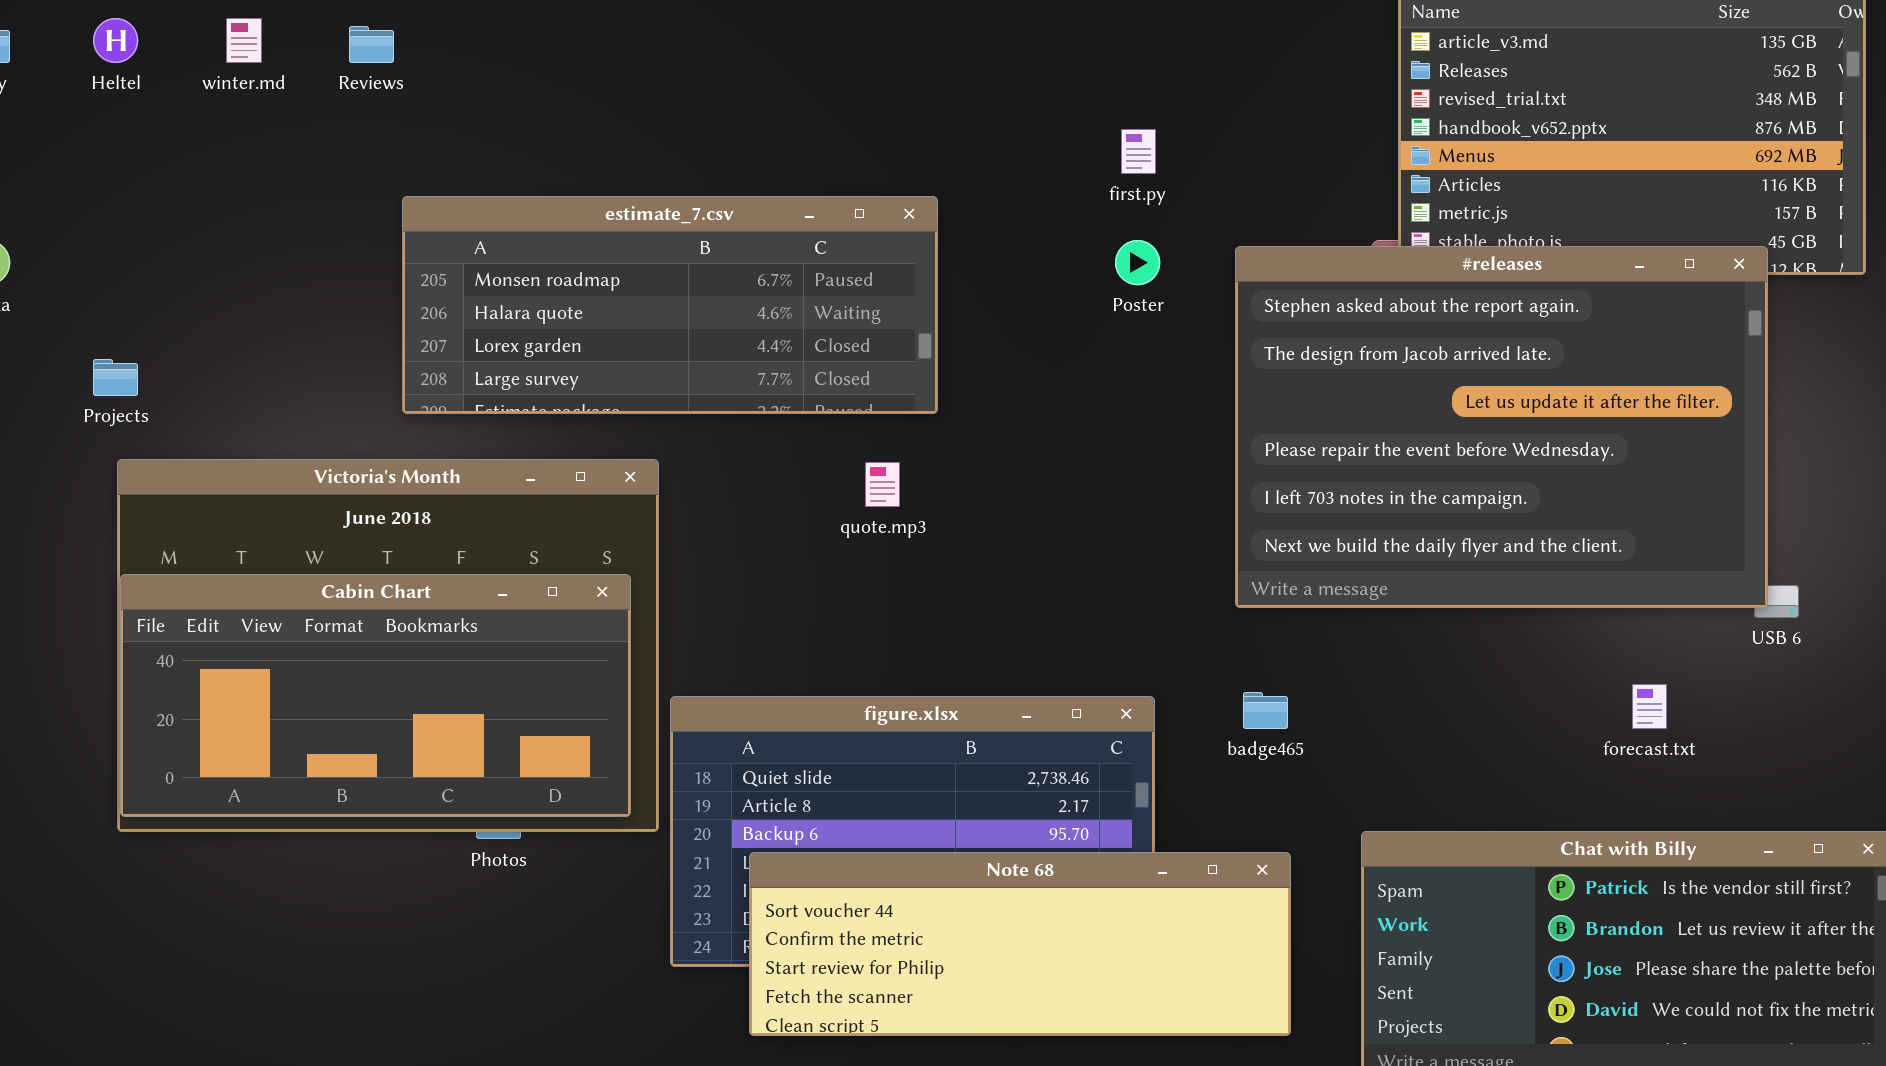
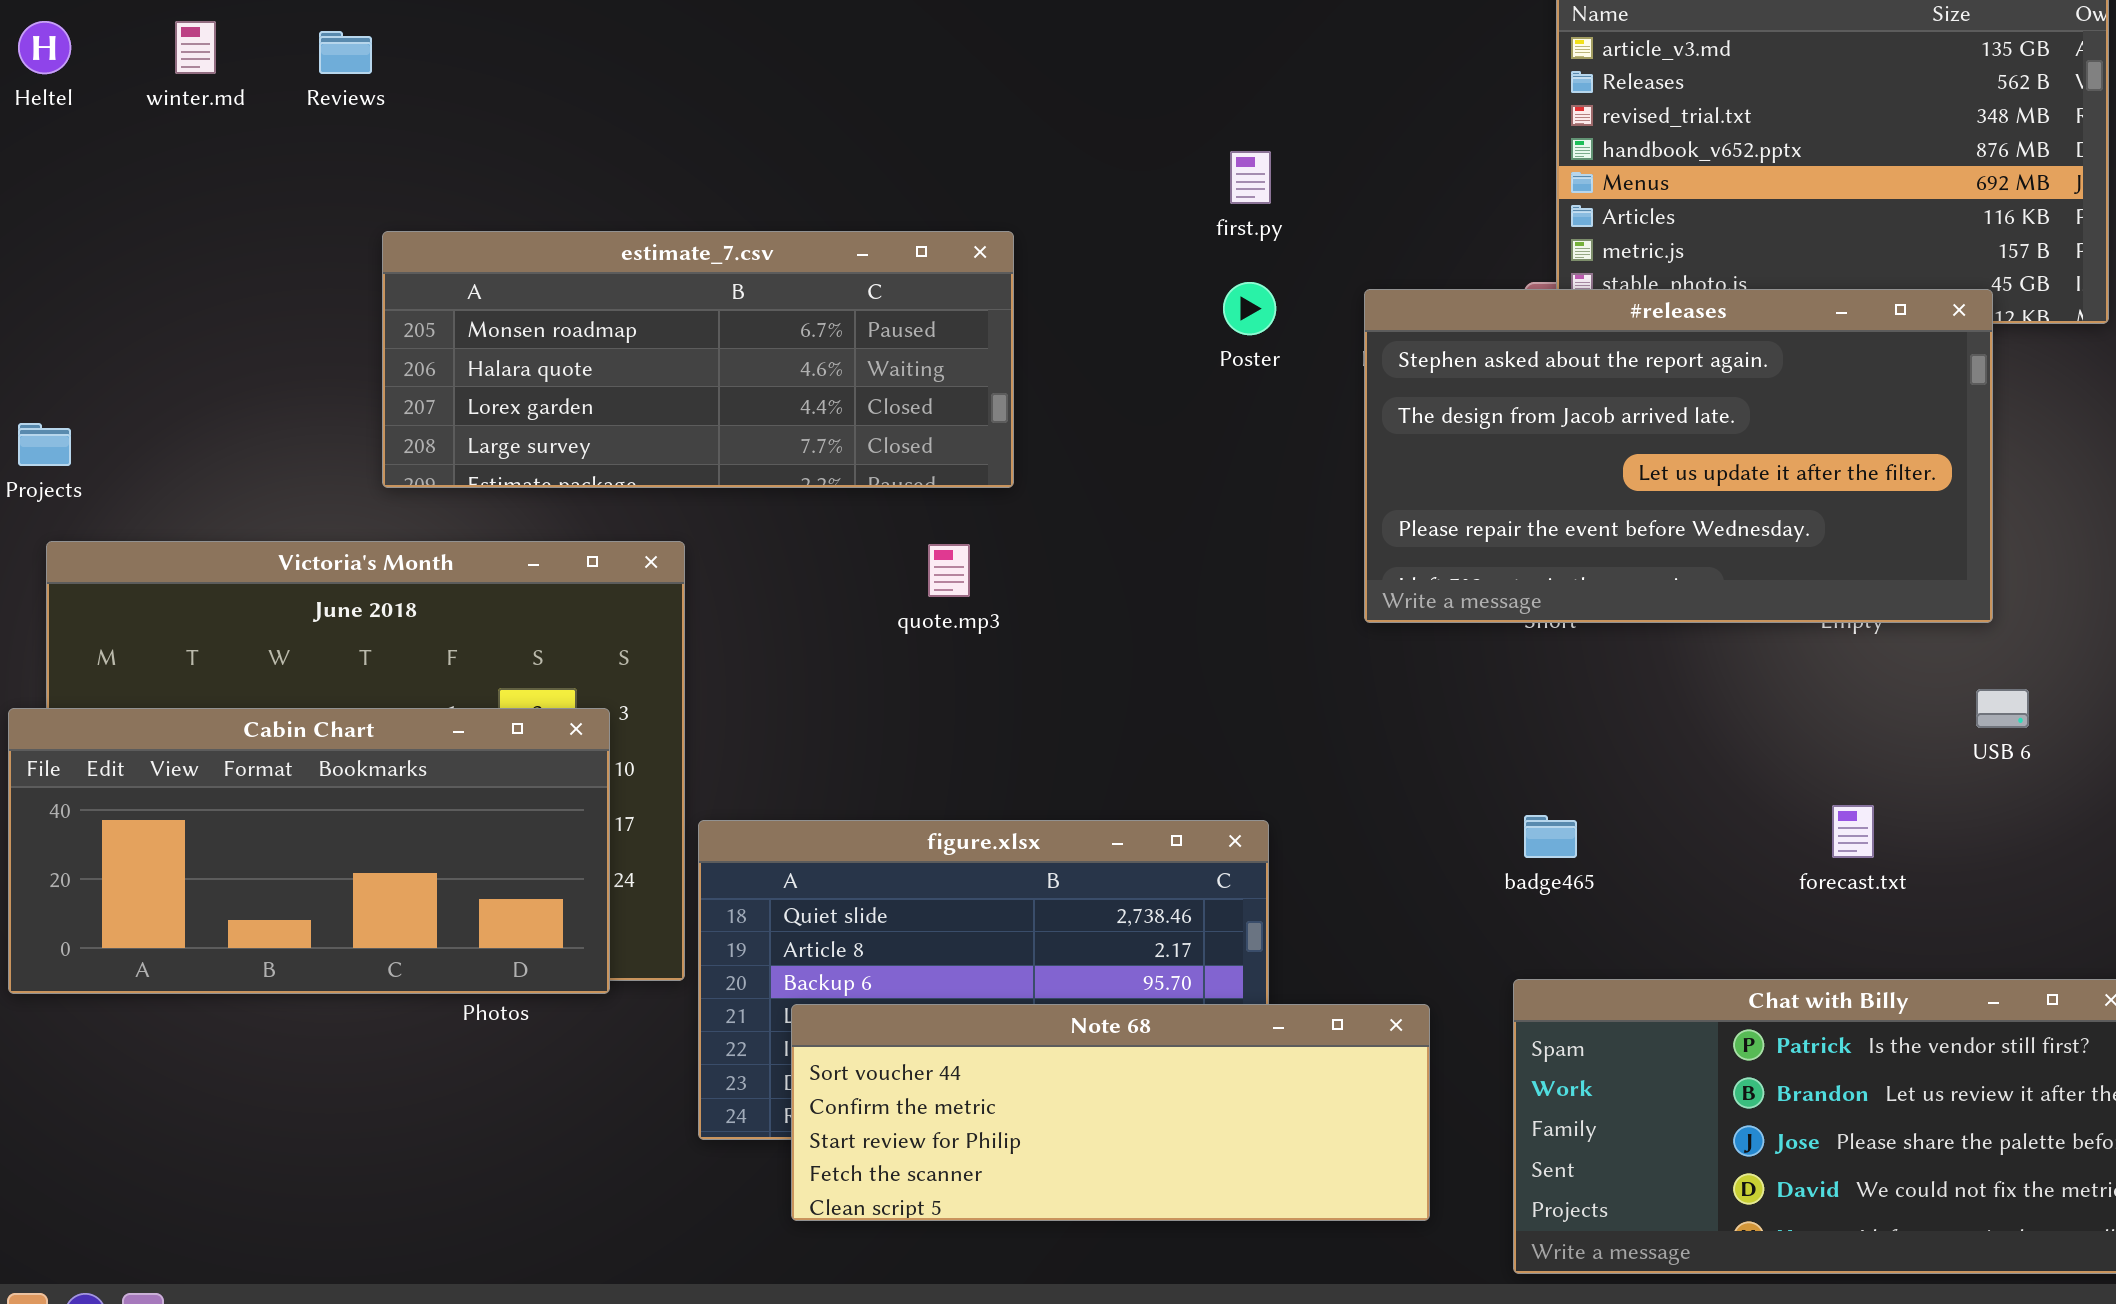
#releases: [1235,246,1768,608] -> [1364,289,1993,623], resized
Cabin Chart: [120,574,631,817] -> [8,708,610,994], moved
badge465: [1243,692,1288,729] -> [1524,815,1577,858], moved

